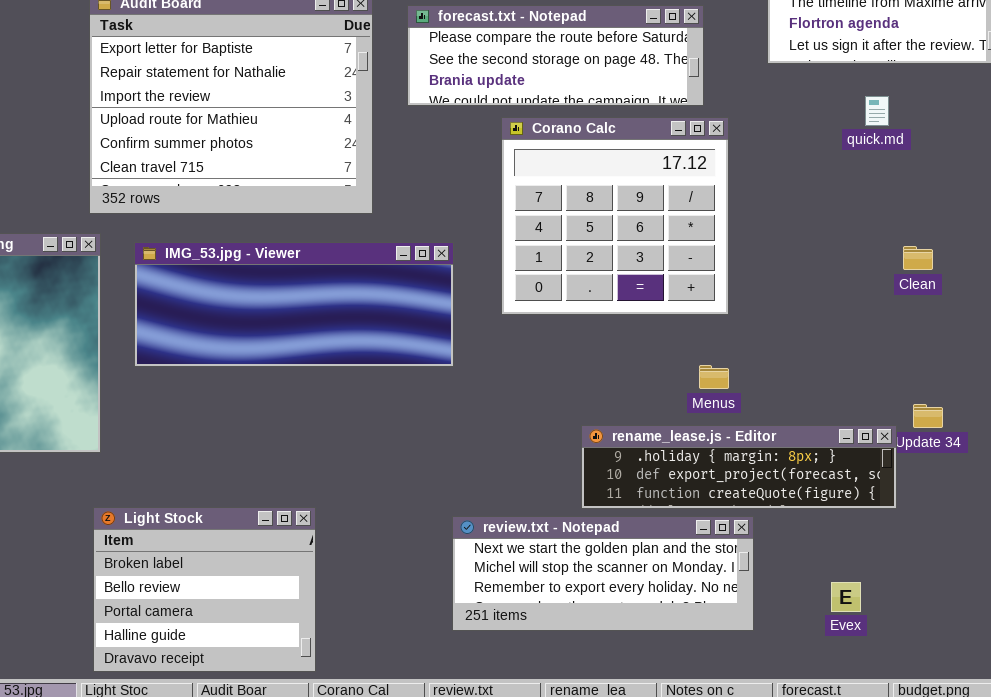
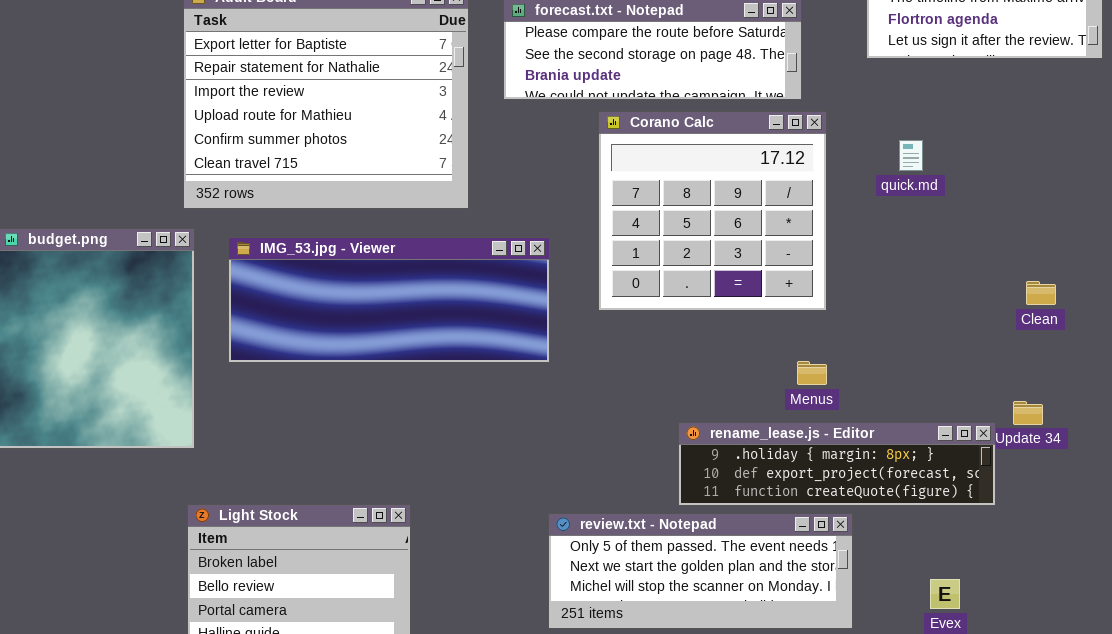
quick.md: [865,96,889,126] -> [899,140,923,171], moved
Clean: [903,246,933,270] -> [1026,281,1056,305], moved
review.txt - Notepad: [452,516,754,631] -> [548,513,853,629], scrolled up 1 row

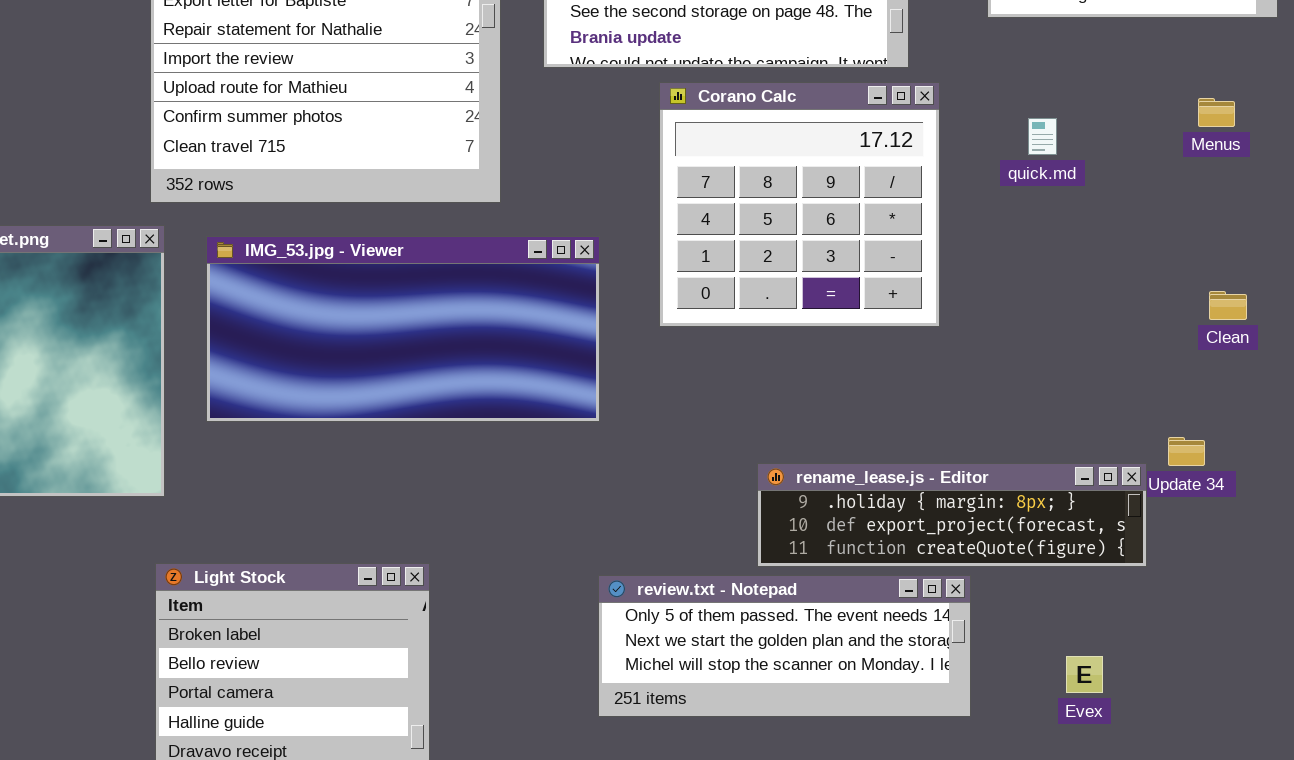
IMG_53.jpg - Viewer: [228,237,550,363] -> [206,236,600,422], resized
Clean: [1026,281,1056,305] -> [1209,291,1247,320], moved
Menus: [797,361,827,385] -> [1198,98,1235,127], moved

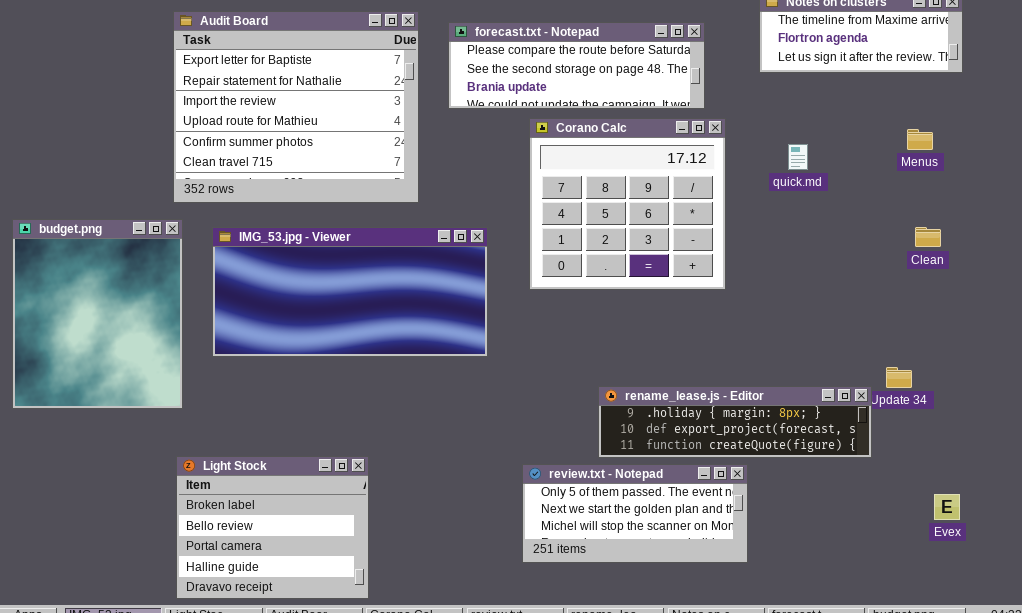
Clean: [1209,291,1247,320] -> [915,227,941,247], moved
review.txt - Notepad: [598,575,971,717] -> [522,464,748,563], resized
Evex: [1066,656,1103,693] -> [934,494,960,520], moved

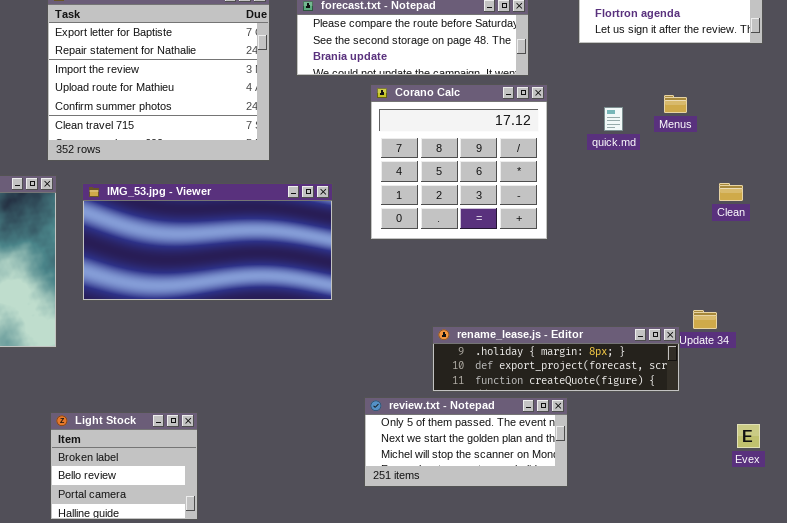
Menus: [907,129,933,150] -> [664,95,687,113], moved
Light Stock: [176,456,369,599] -> [50,412,198,520], resized

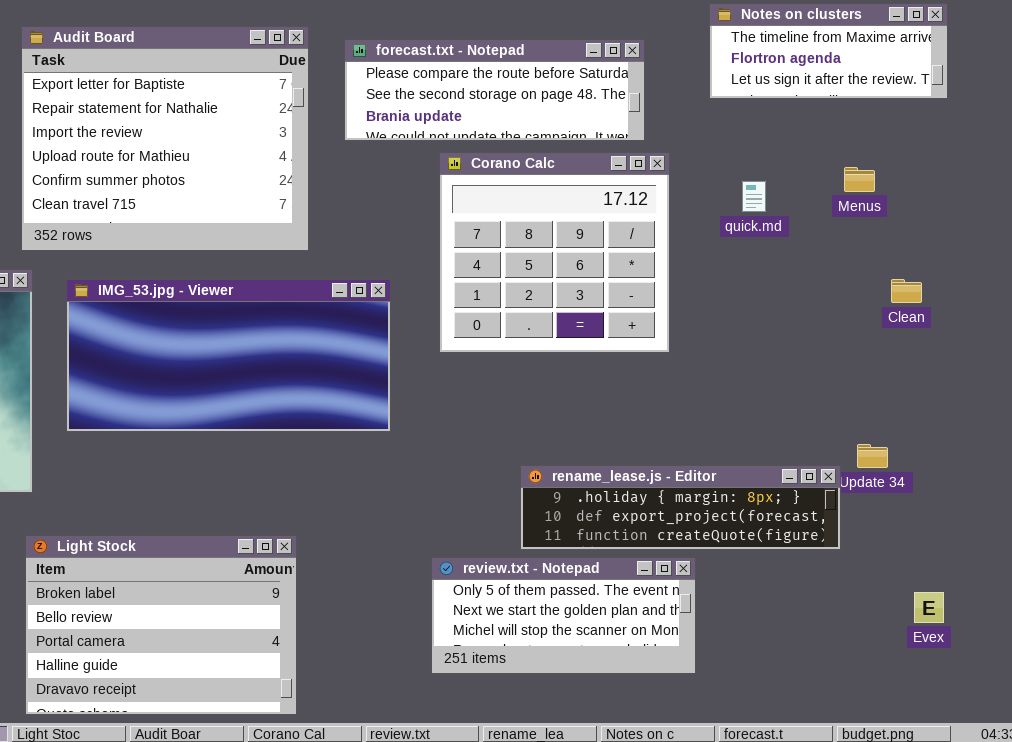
Menus: [664,95,687,113] -> [844,167,875,192], moved
Light Stock: [50,412,198,520] -> [25,535,297,715], resized

